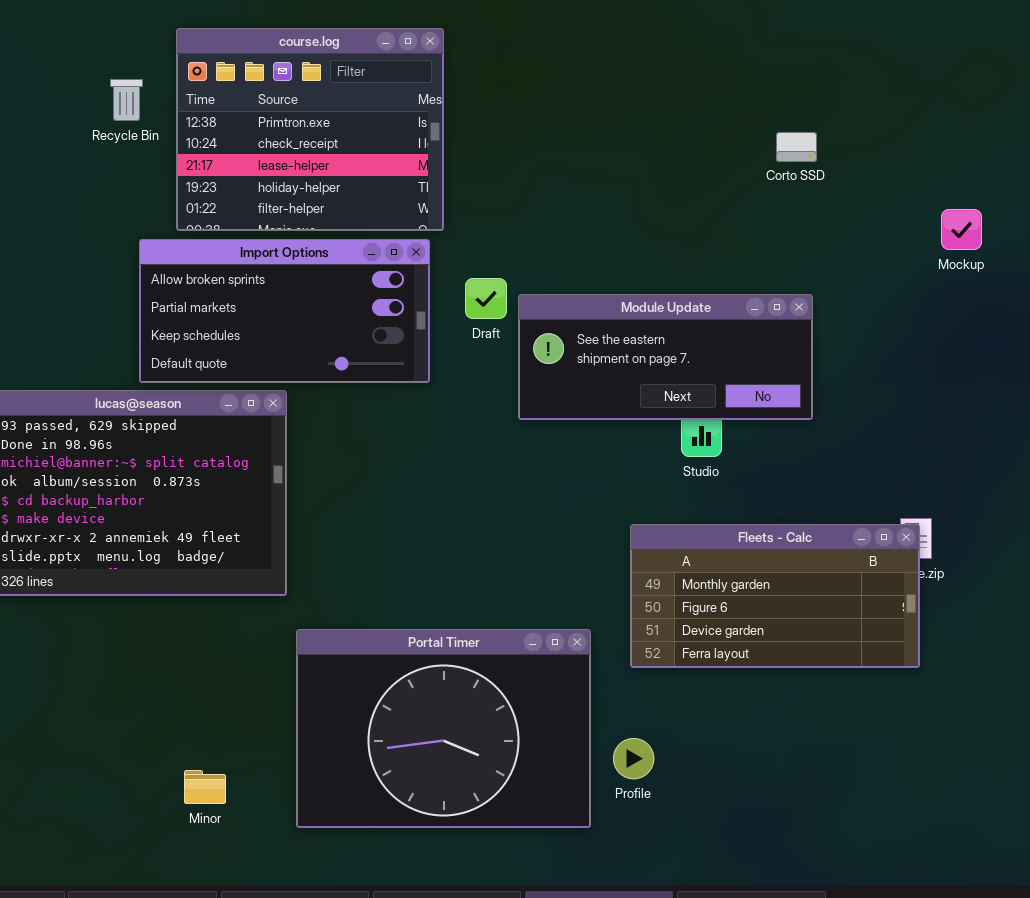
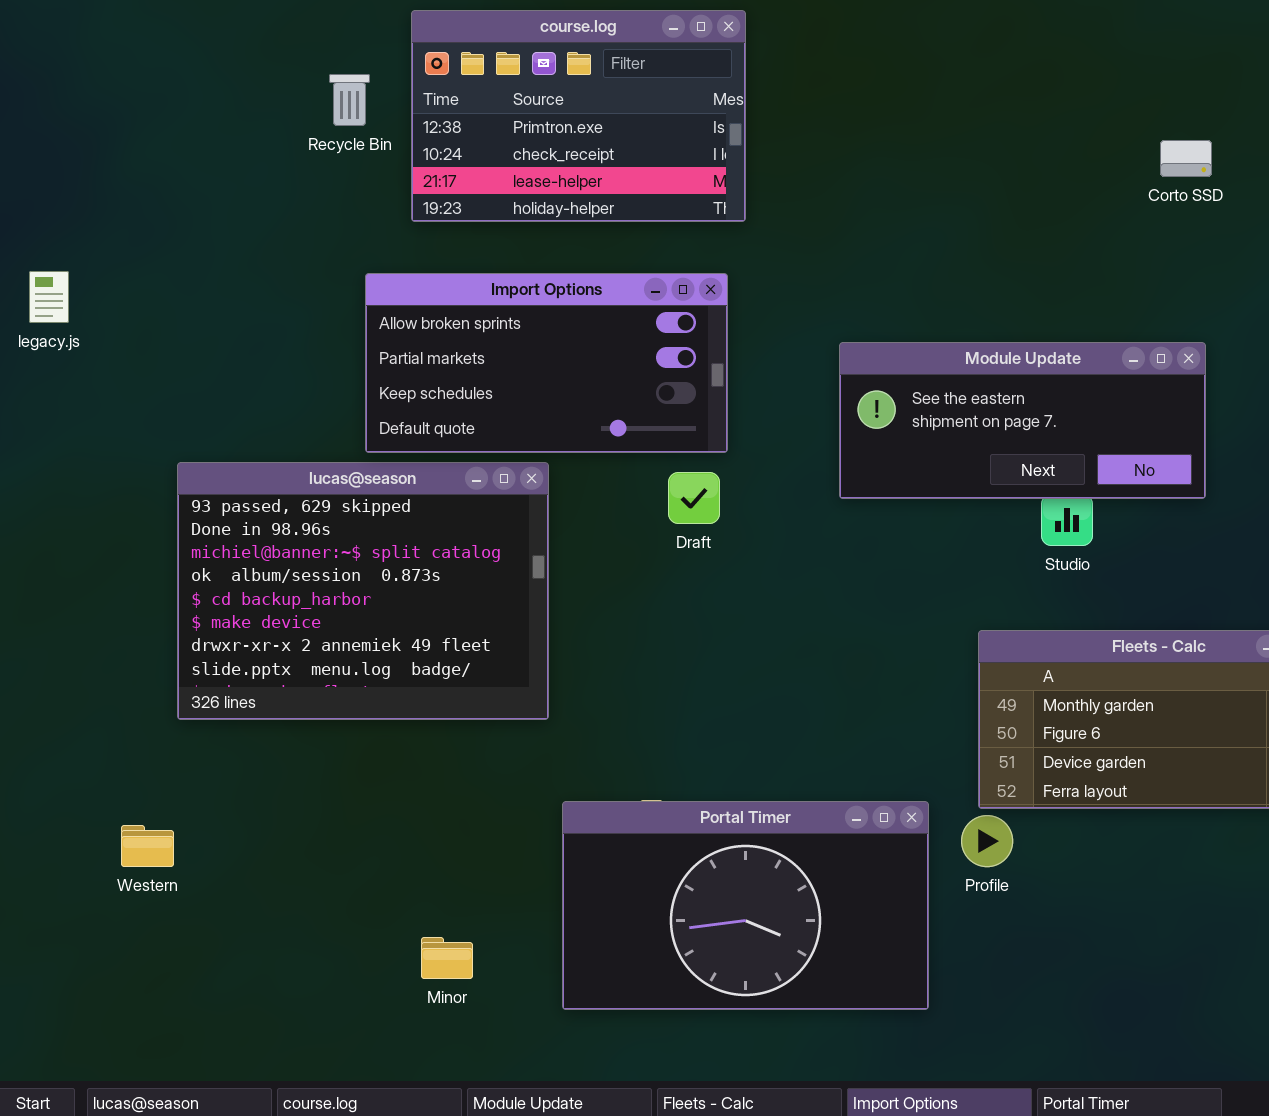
course.log: [176,28,444,231] -> [411,10,746,222], resized
Draft: [465,278,507,319] -> [668,472,720,524], moved
Portal Timer: [296,629,591,828] -> [562,801,929,1010], resized
Profile: [613,738,654,779] -> [961,815,1013,867], moved

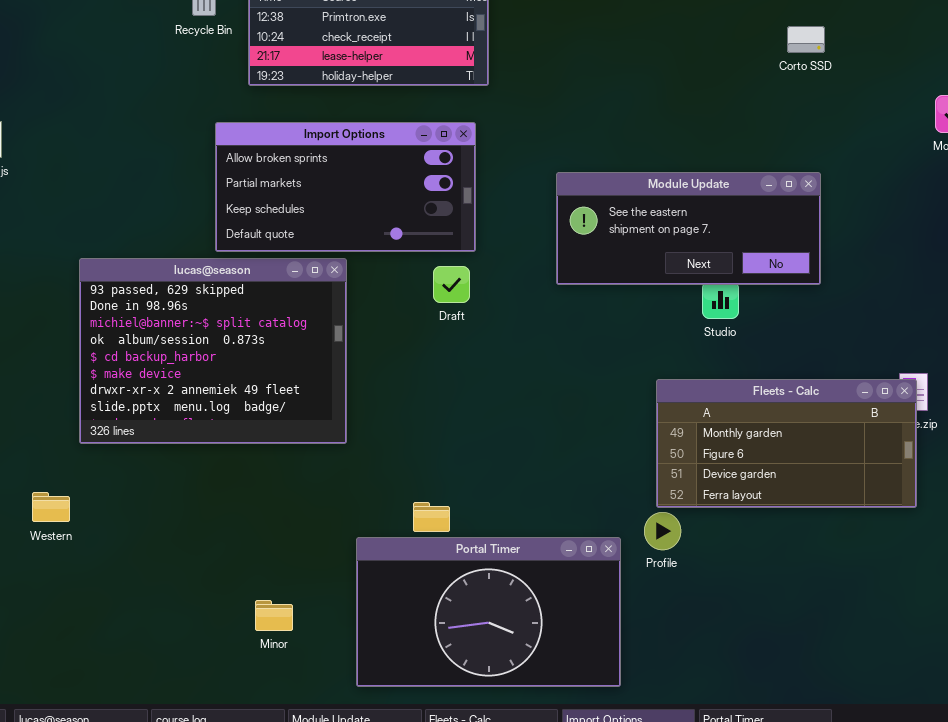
Portal Timer: [562,801,929,1010] -> [356,537,621,687], moved
Western: [121,825,174,867] -> [32,492,70,522], moved

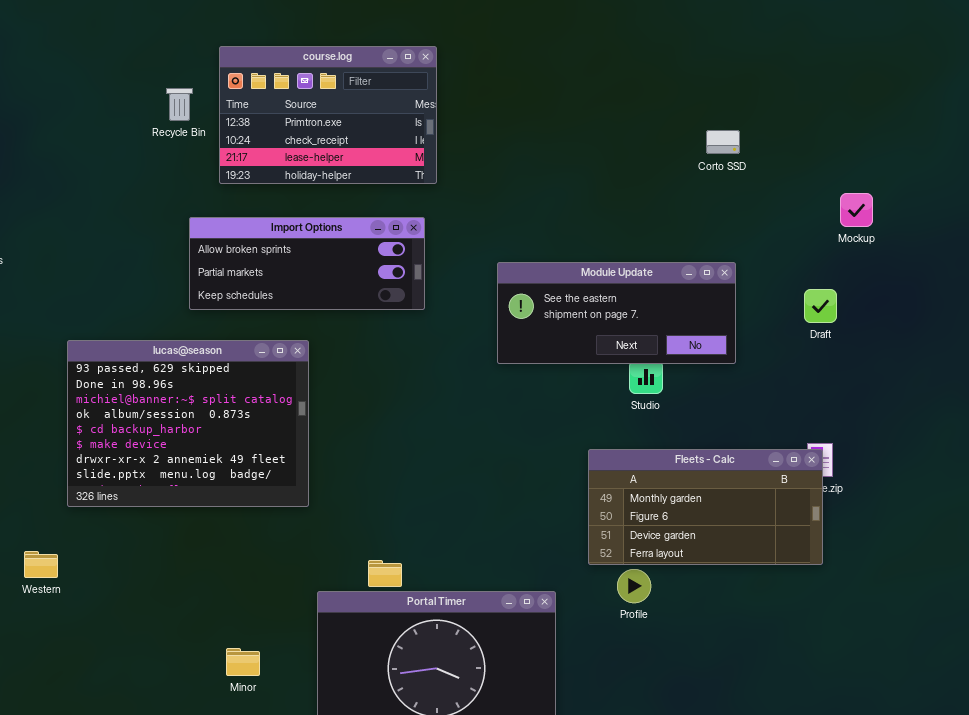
Import Options: [215,122,476,252] -> [189,217,425,310], resized
Draft: [433,266,470,303] -> [804,289,837,323], moved
Profile: [644,512,681,550] -> [617,569,651,603], moved

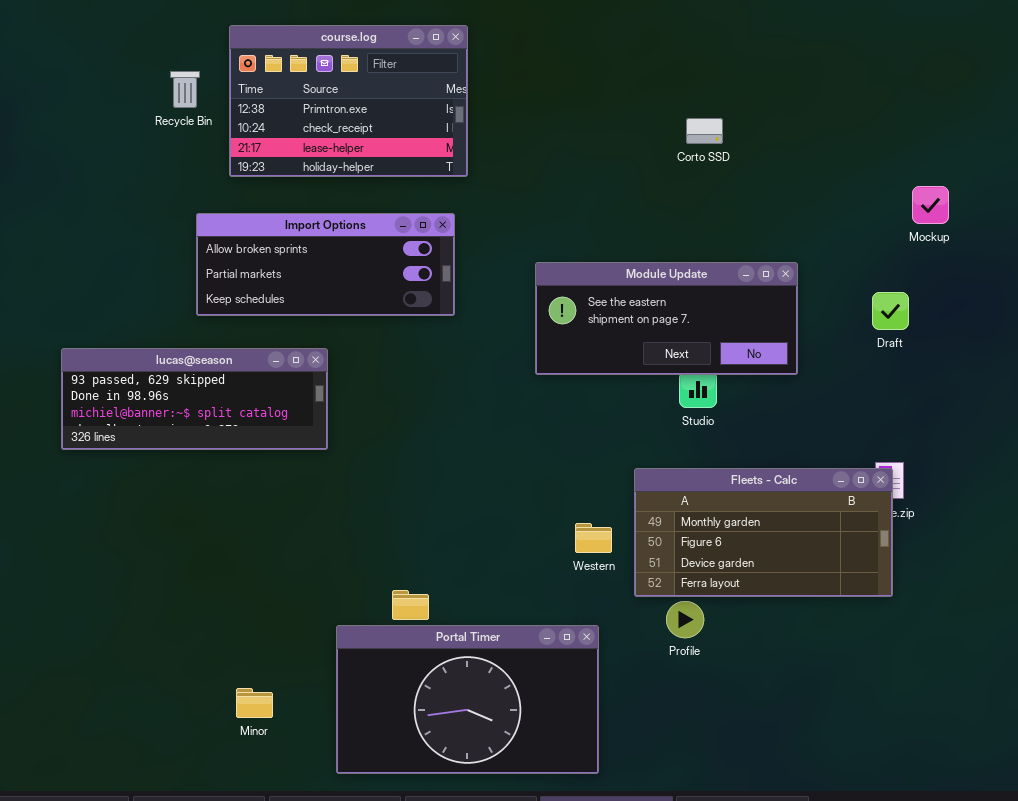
Corto SSD: [706,130,740,154] -> [686,118,723,144], moved
lucas@season: [67,340,309,507] -> [61,348,328,450], resized
Western: [24,551,58,578] -> [575,523,612,553], moved

